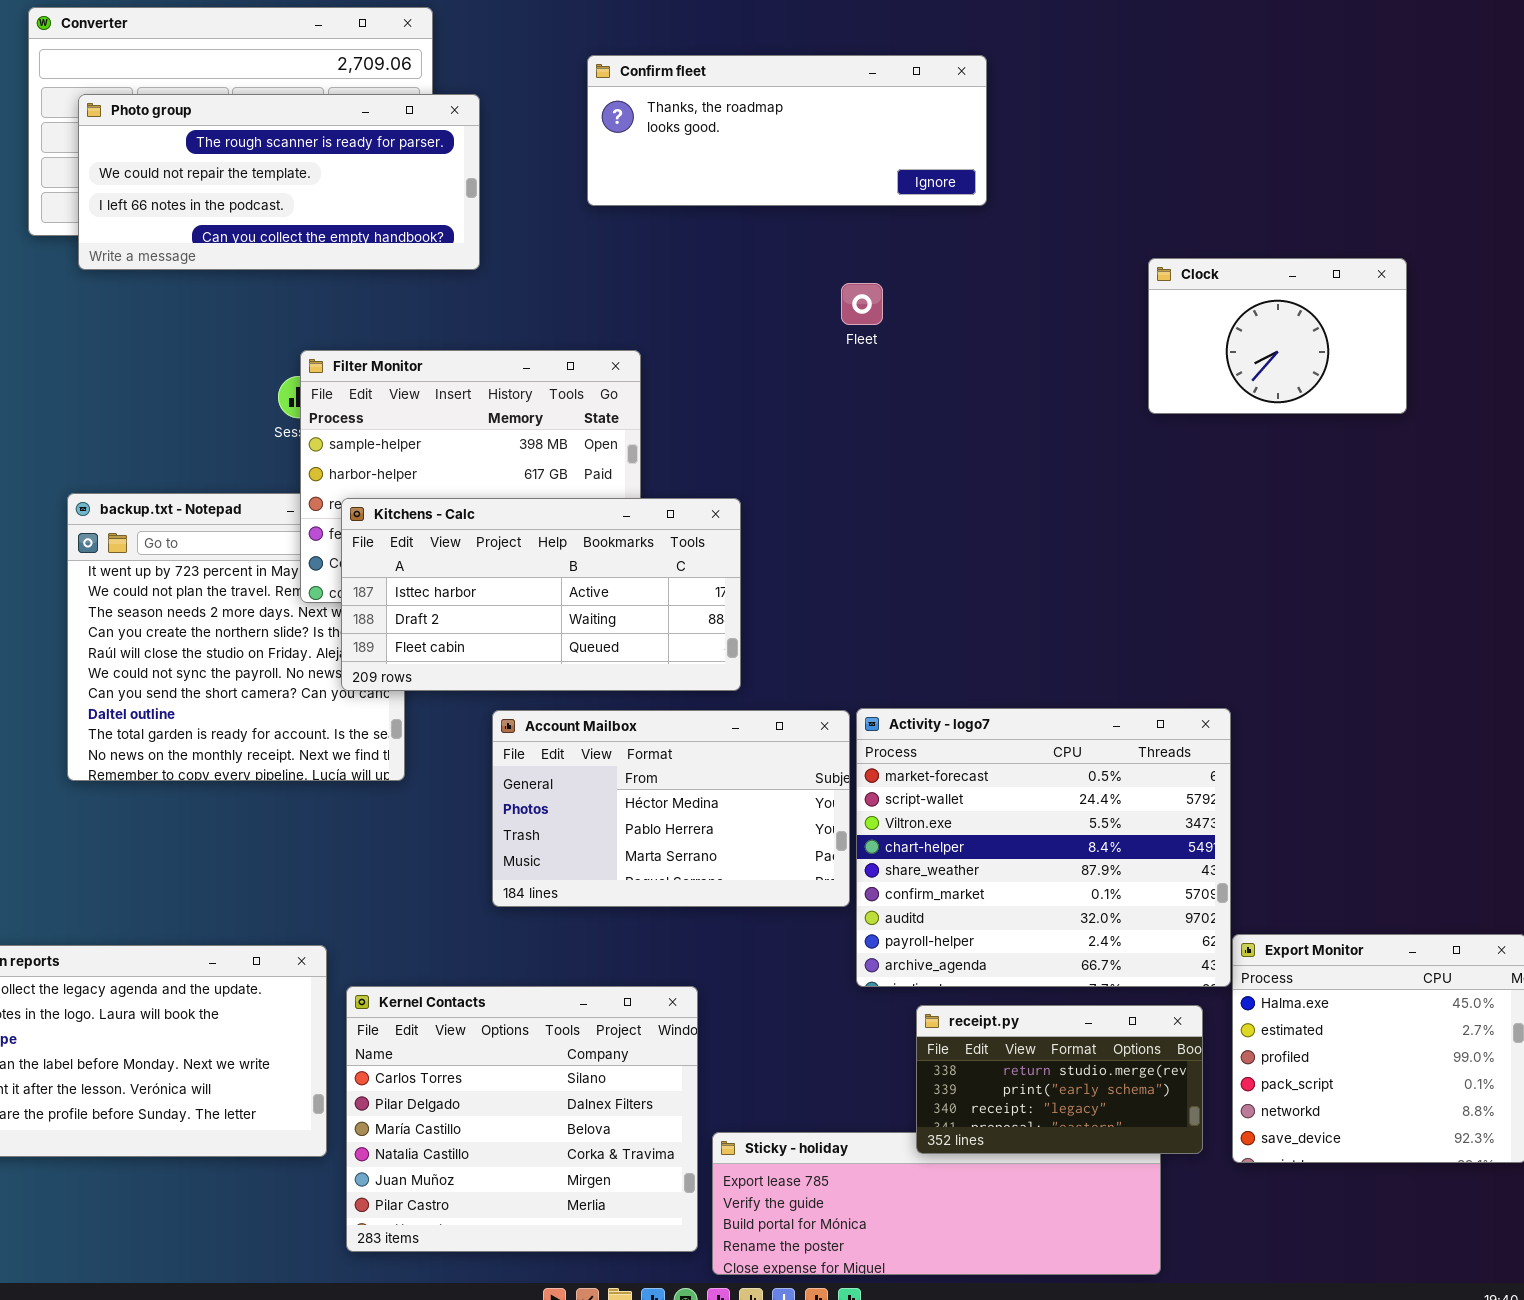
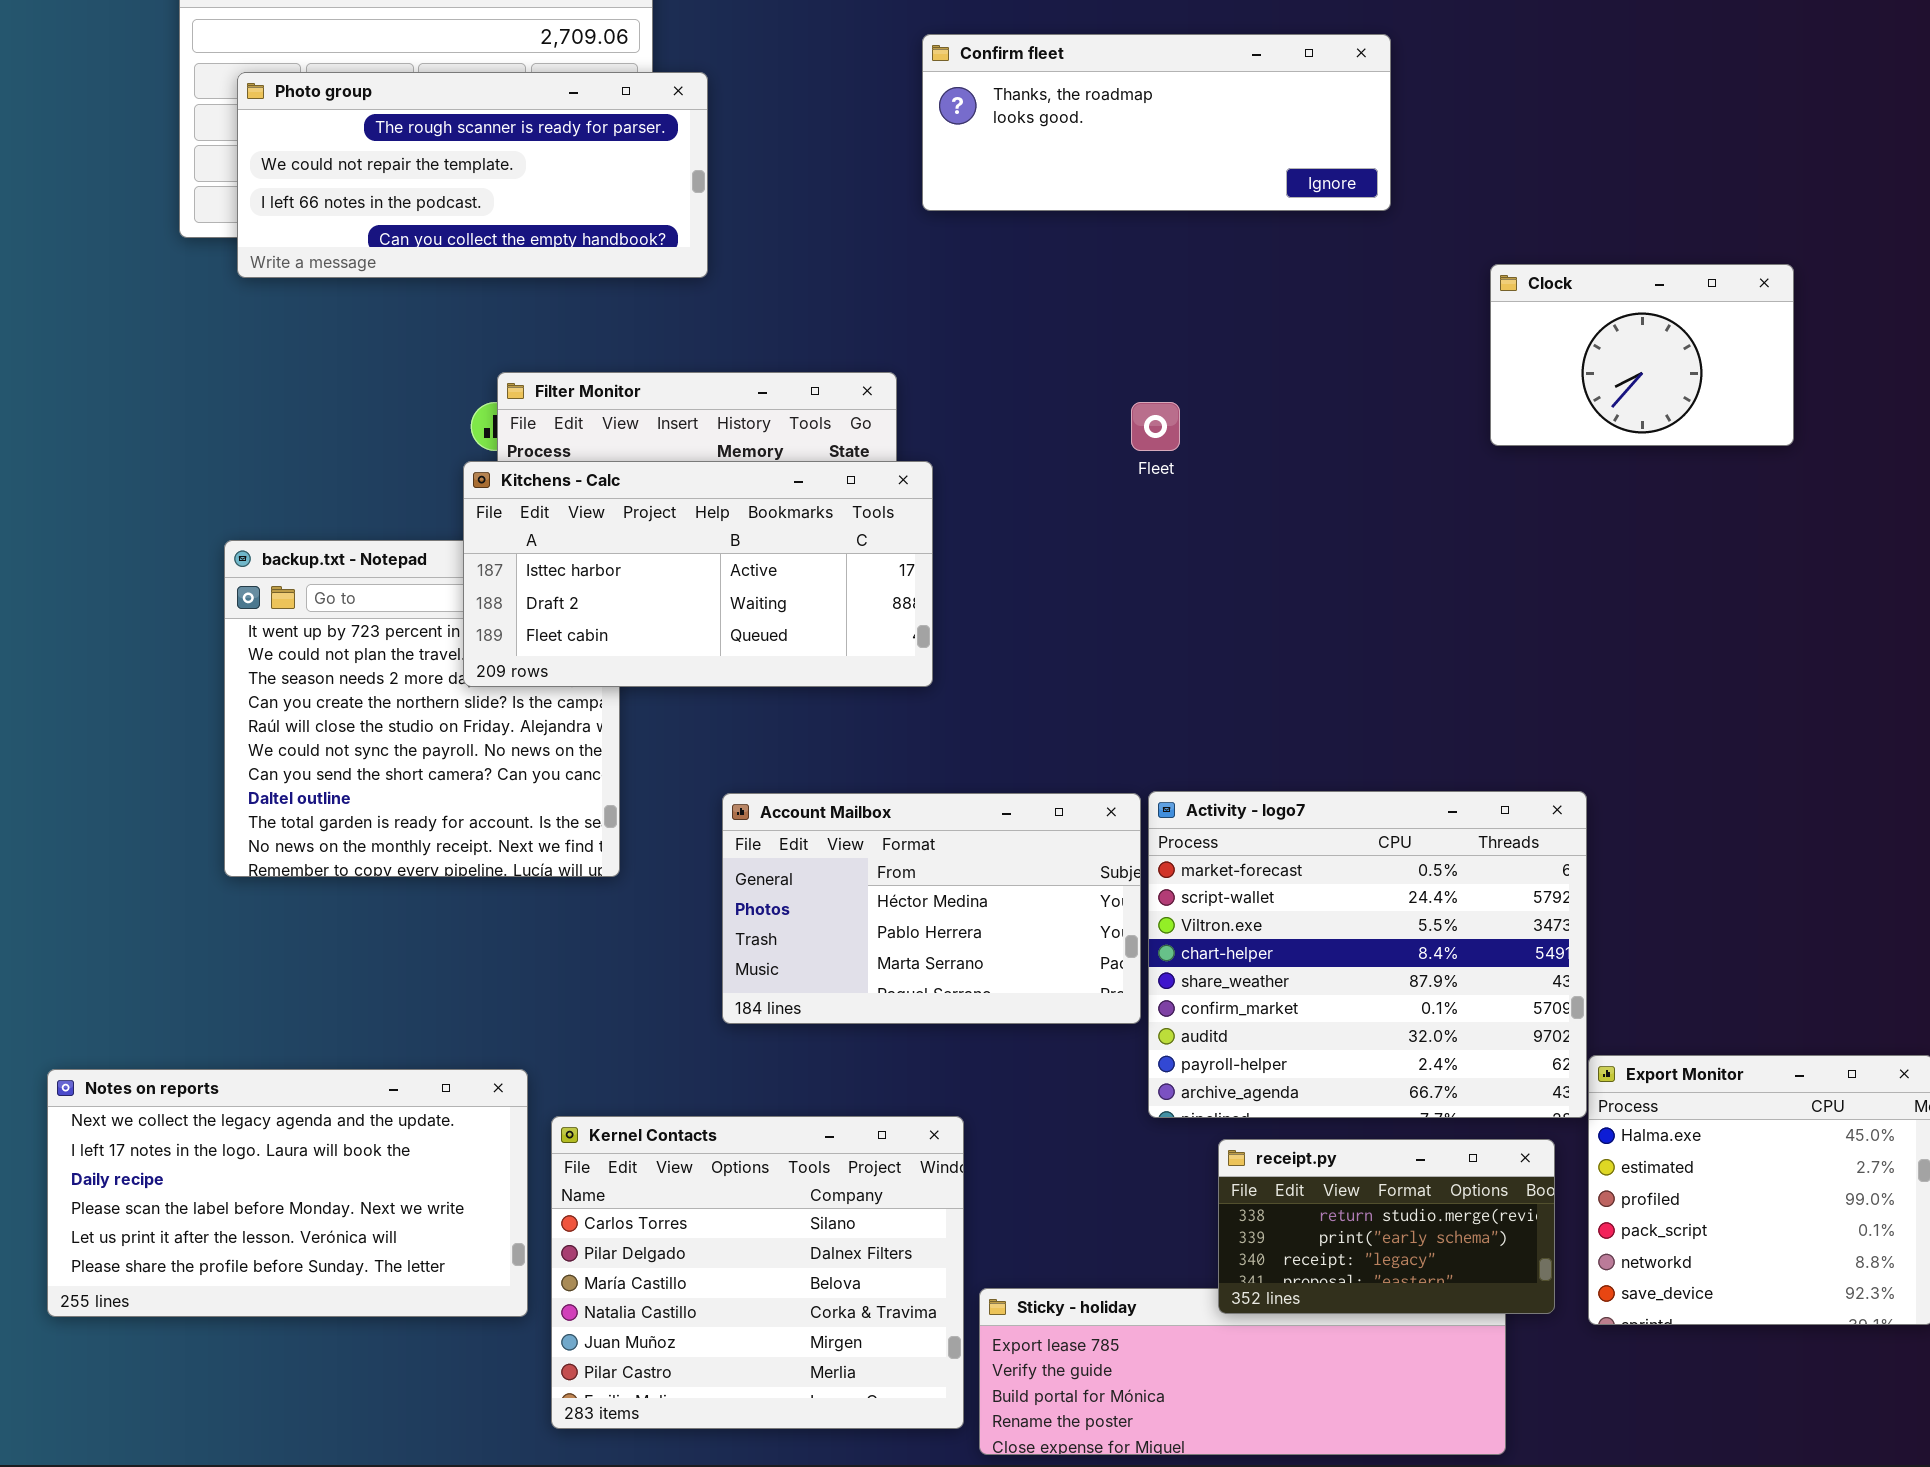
Confirm fleet: [587,55,987,206] -> [922,34,1391,211], moved
Fleet: [841,283,883,325] -> [1131,402,1180,451], moved
Kitchens - Calc: [341,498,741,691] -> [463,461,933,687], moved

